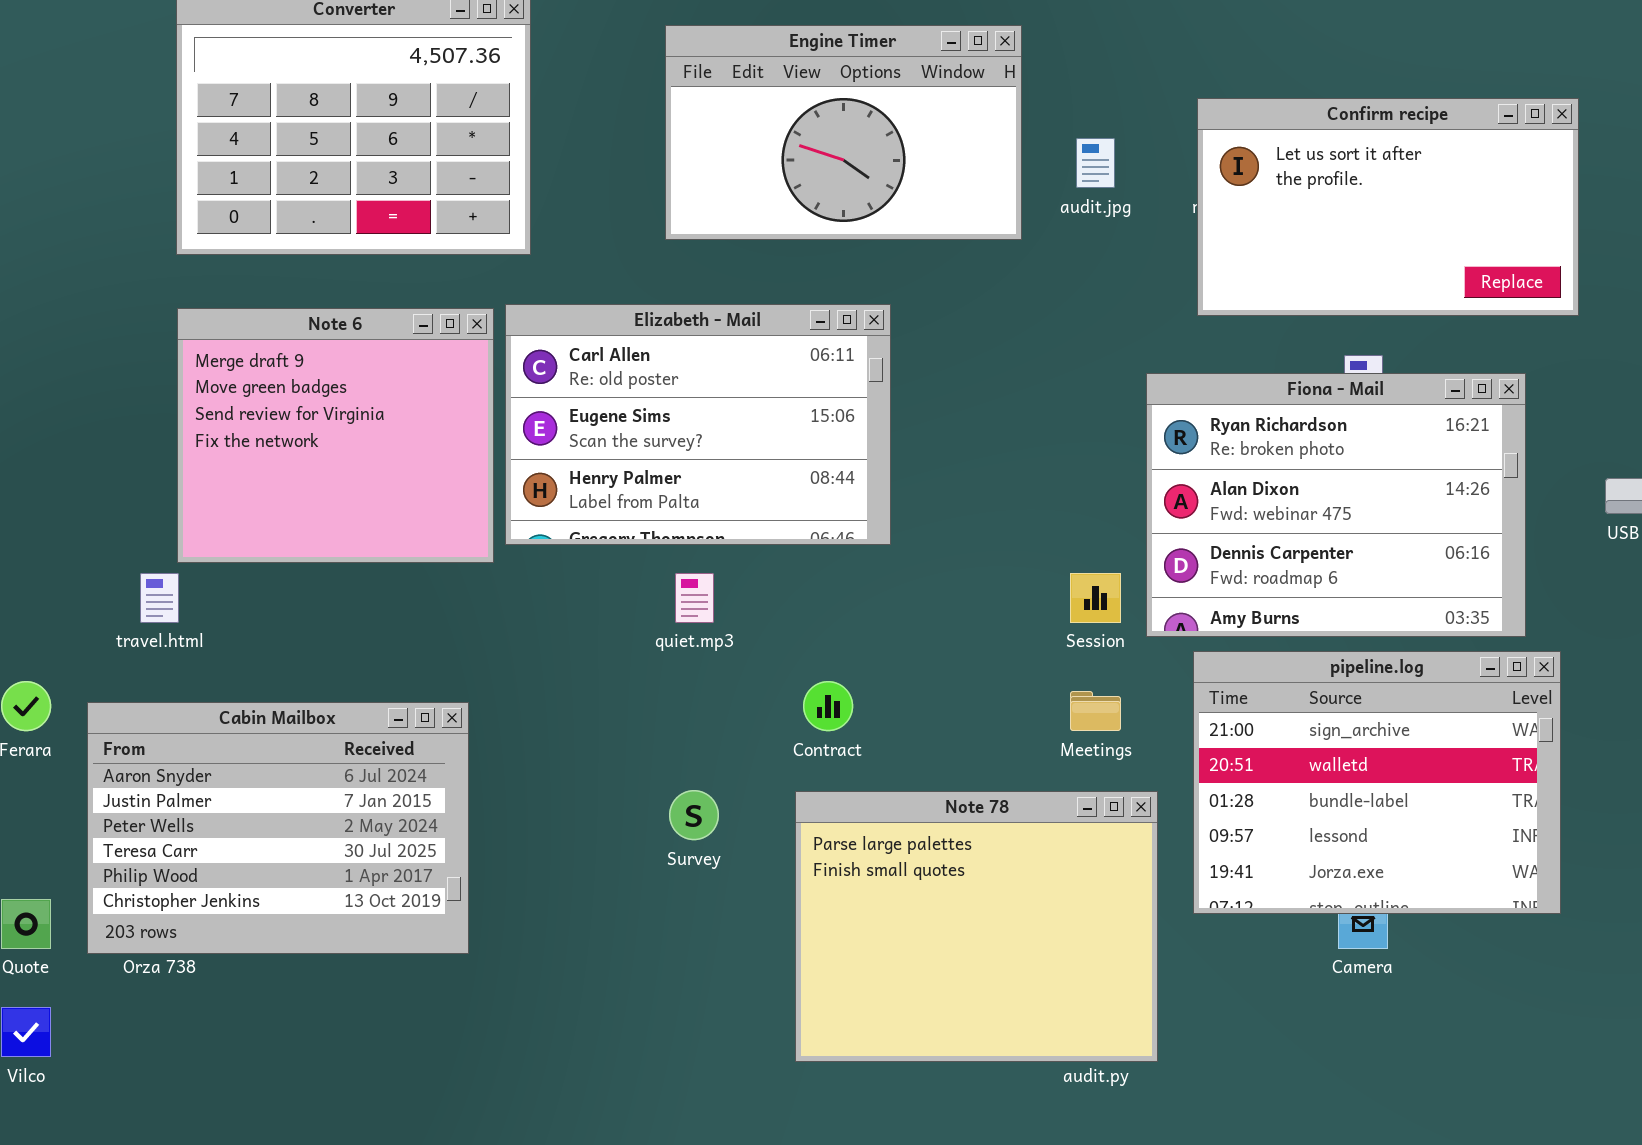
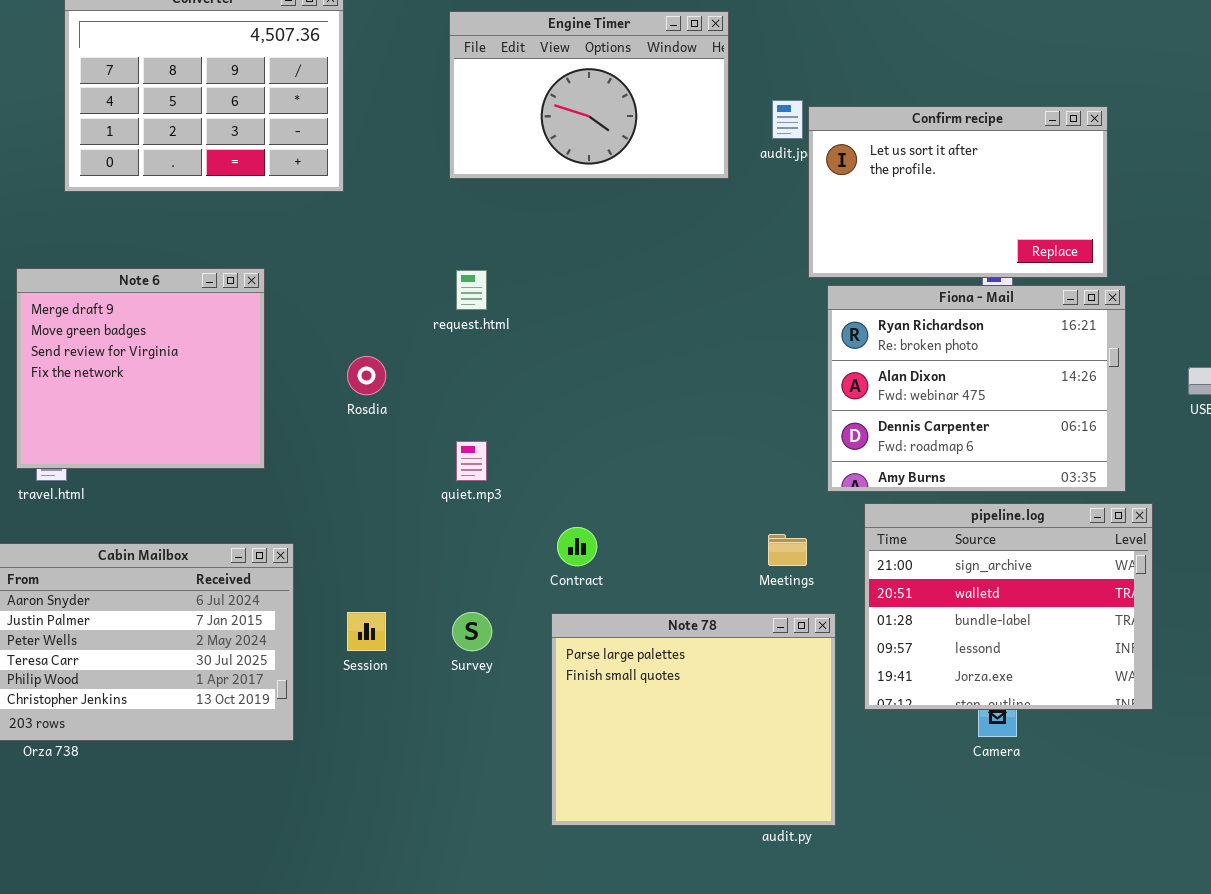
Confirm recipe: [1197,98,1579,316] -> [808,106,1108,278], moved
Elizabeth - Mail: [505,304,891,545] -> none, closed
Note 6: [177,308,494,563] -> [16,268,265,469], moved
Session: [1070,573,1121,623] -> [347,612,386,651], moved

